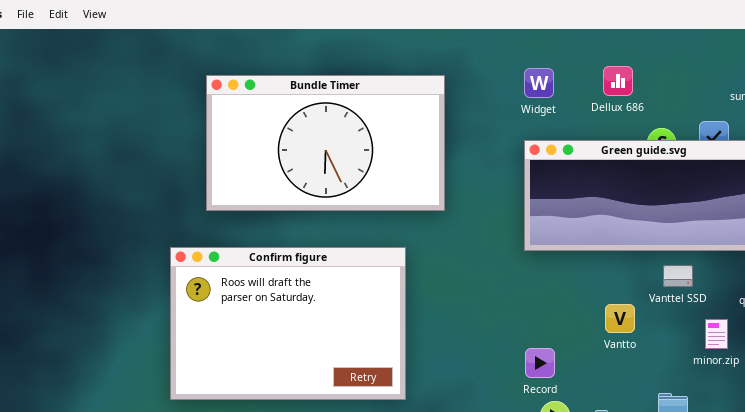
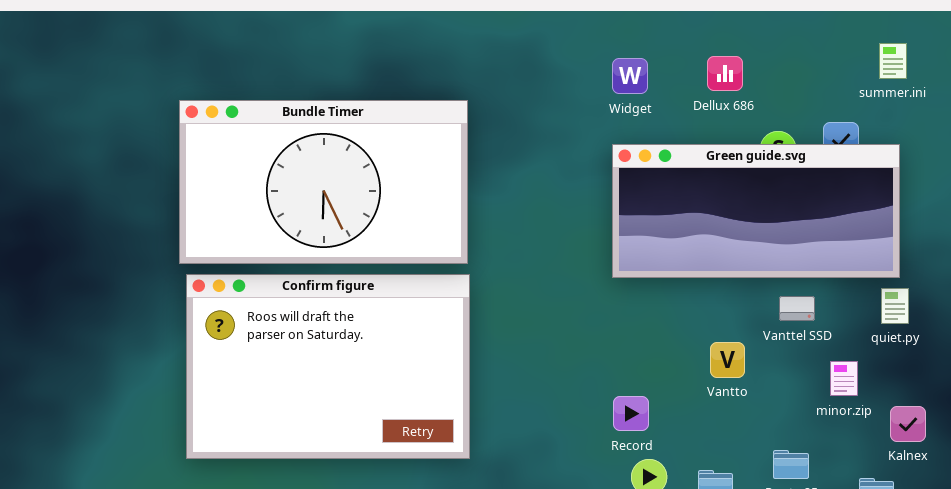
Bundle Timer: [206,75,445,211] -> [179,100,468,264], moved

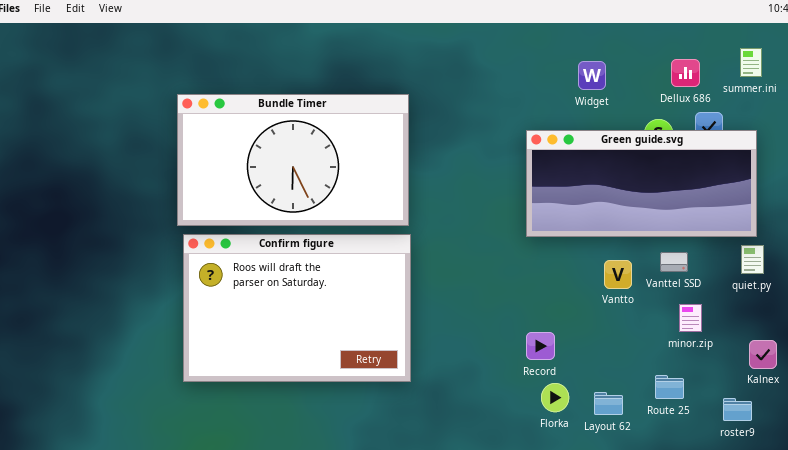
Dellux 686: [707,56,743,91] -> [671,59,700,87], moved
Widget: [612,58,648,94] -> [578,61,606,90], moved
Vantto: [710,342,745,378] -> [604,260,632,289], moved
minor.zip: [830,361,858,396] -> [679,304,702,332], moved

